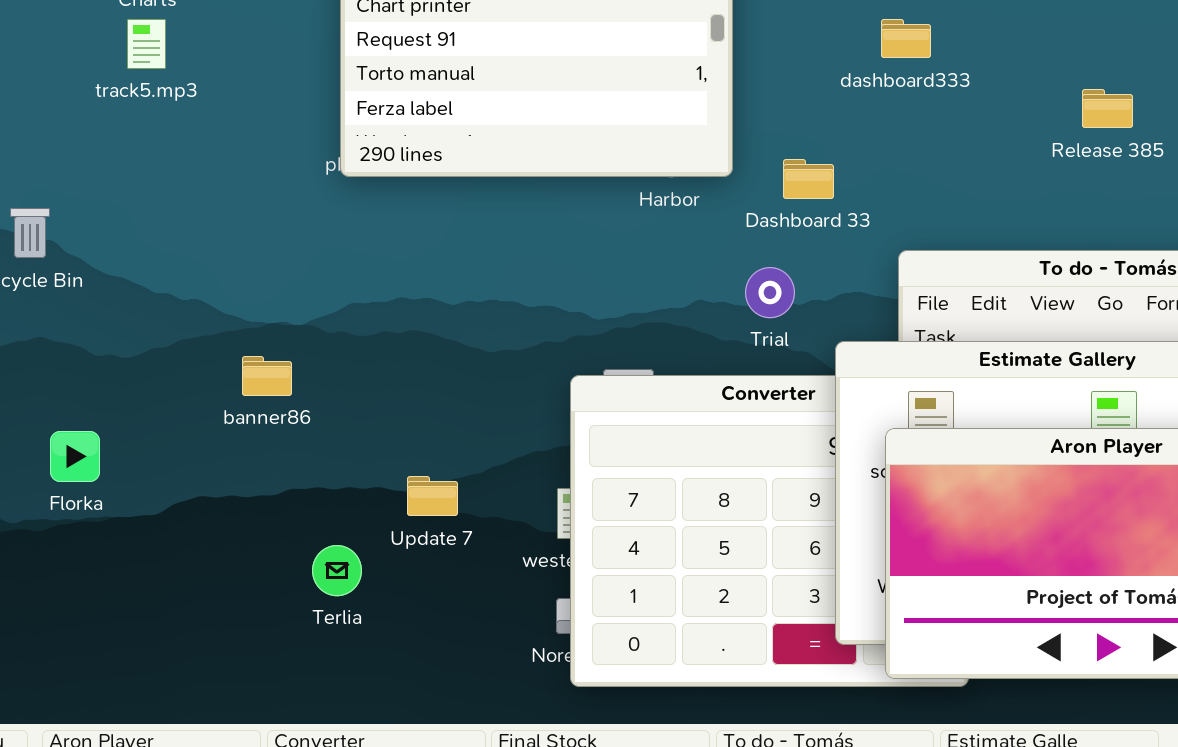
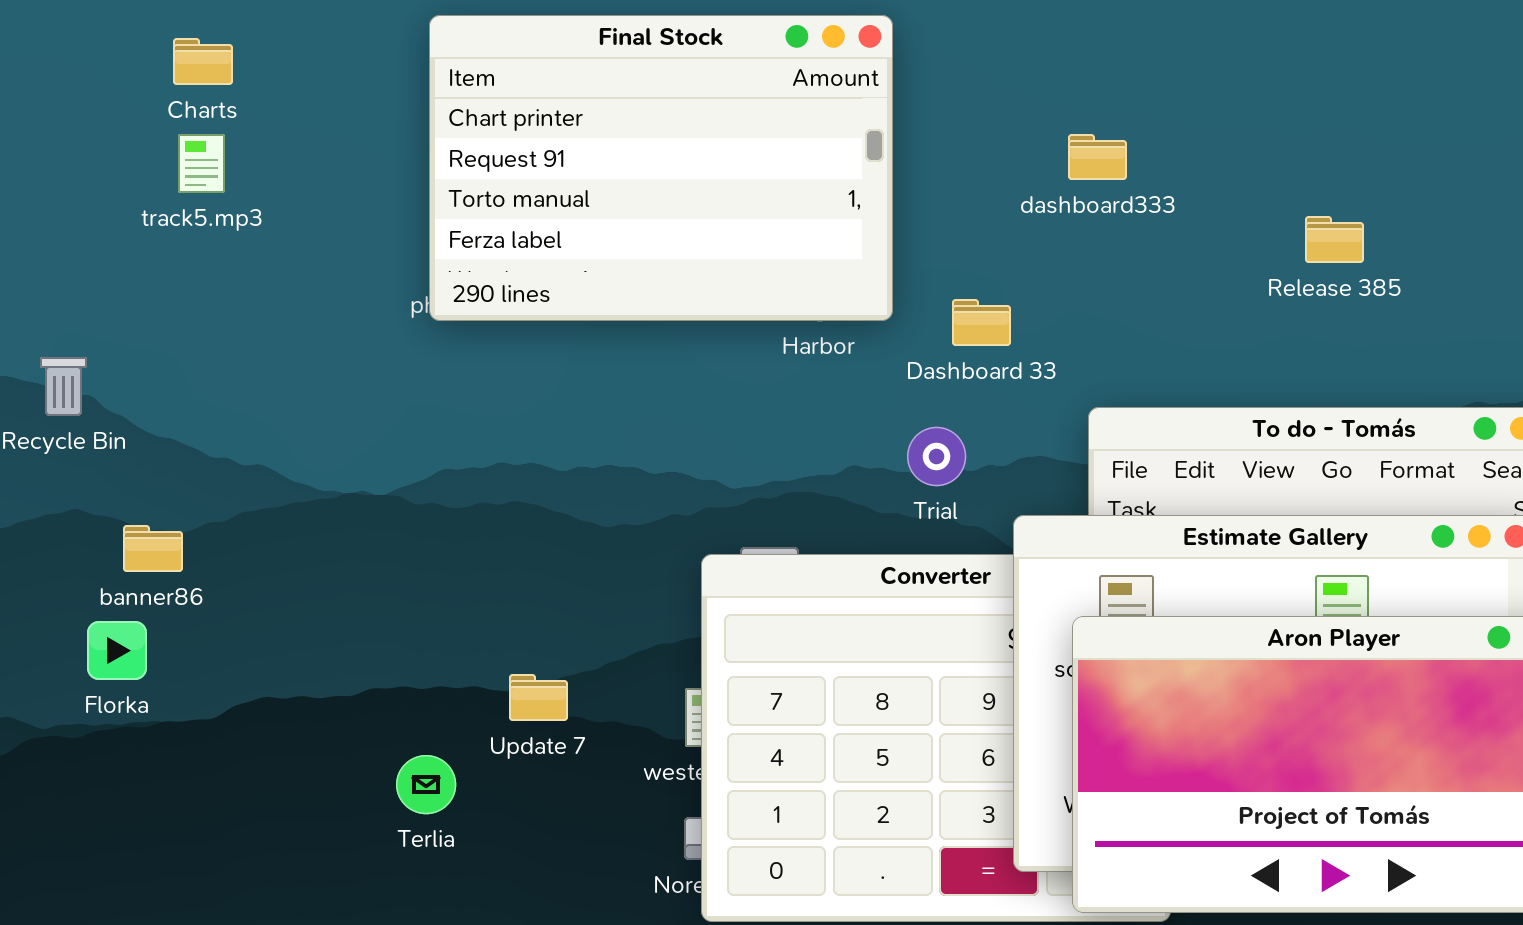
banner86: [242,356,292,396] -> [123,525,183,572], moved

